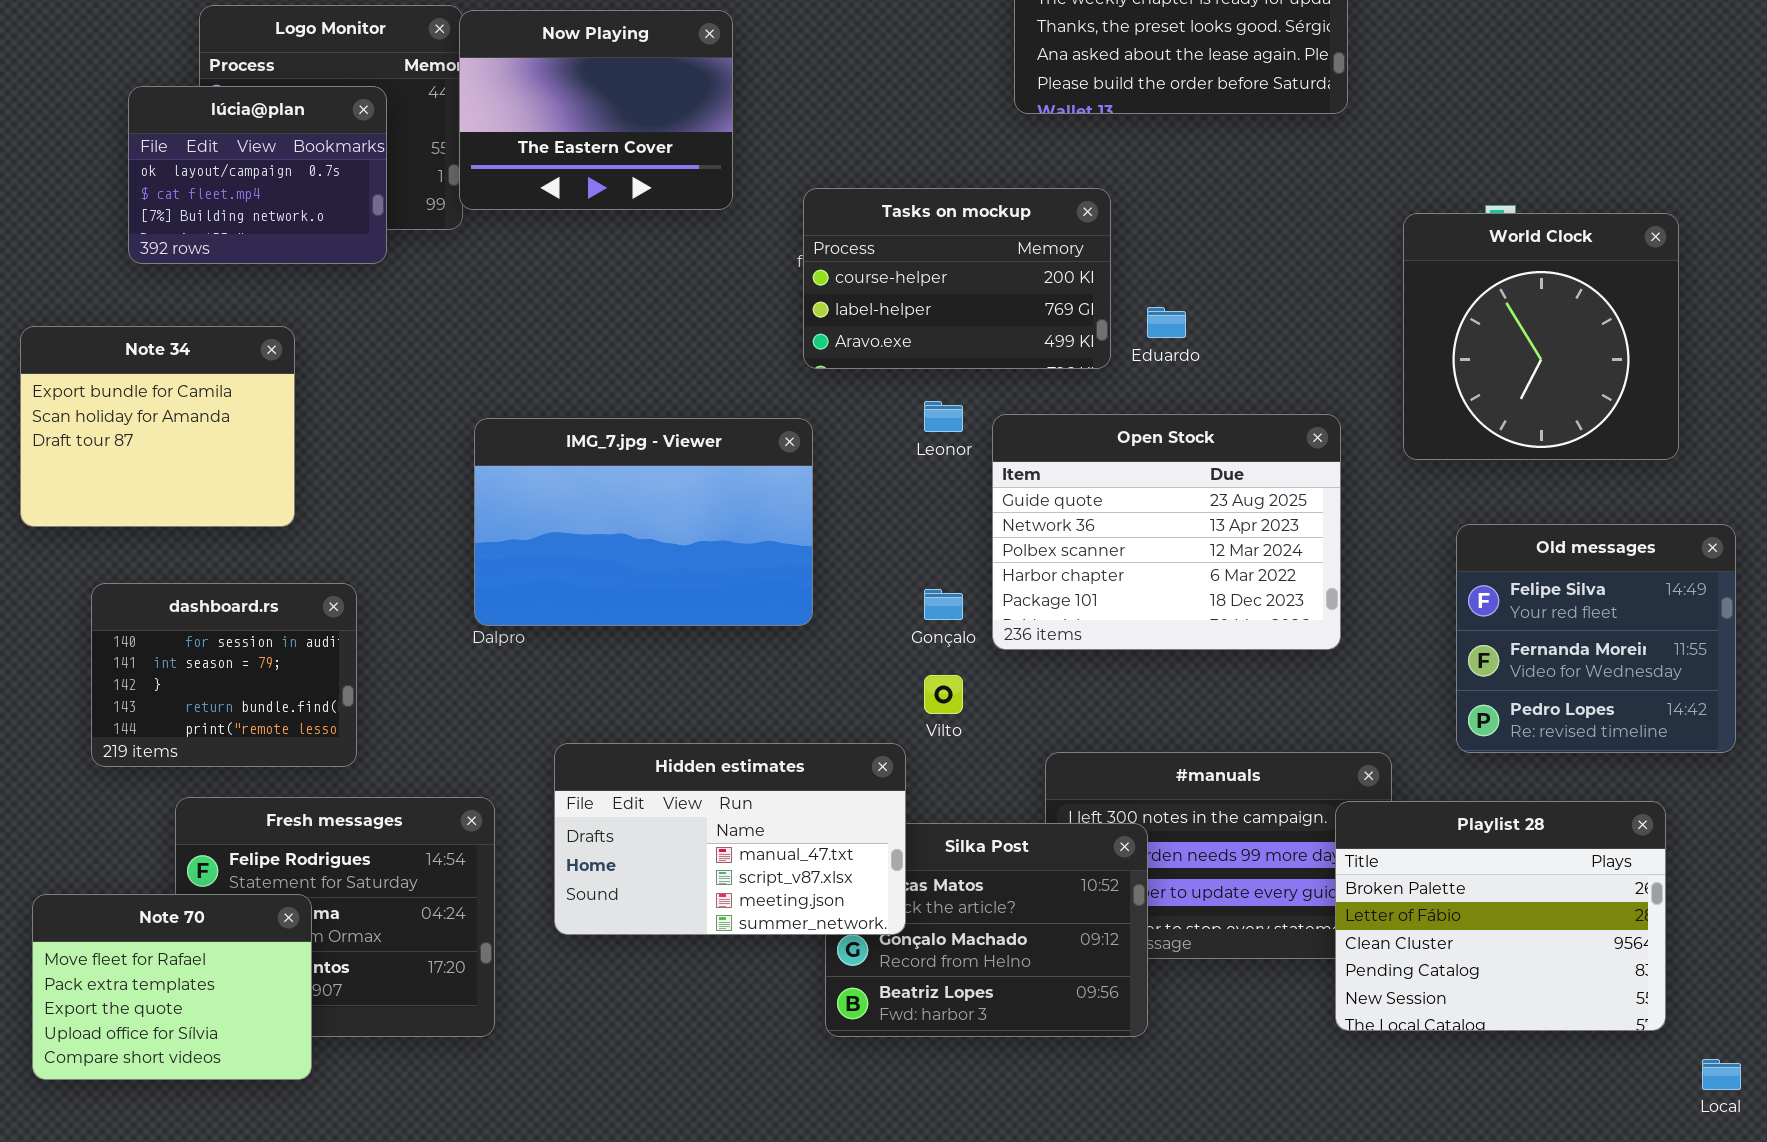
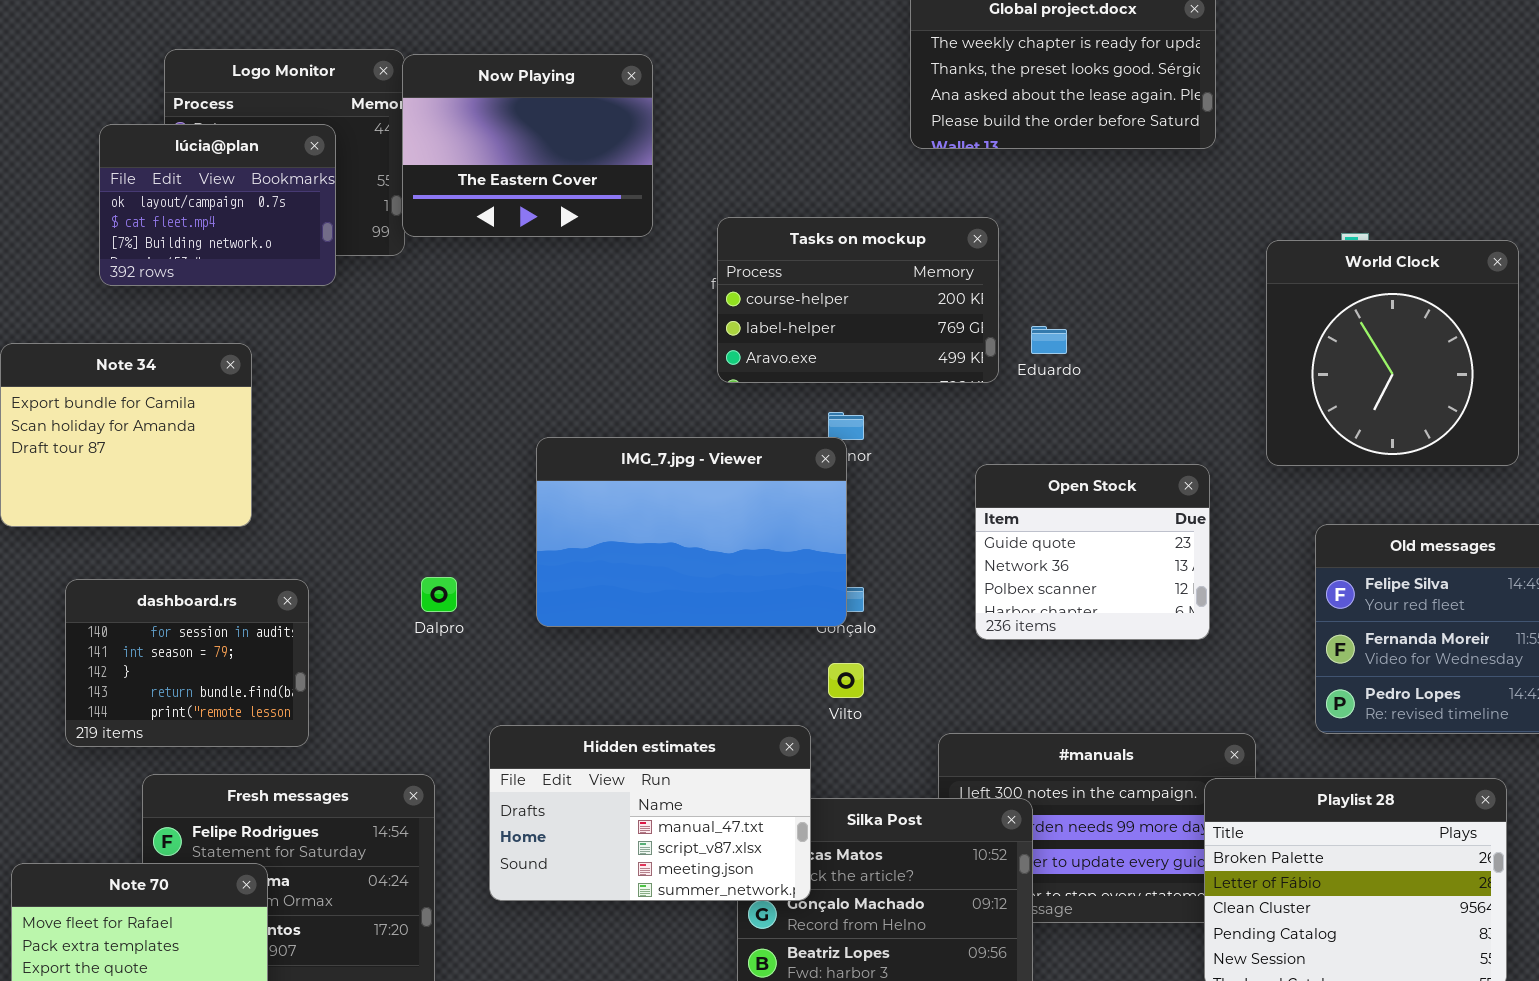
Open Stock: [992,414,1341,650] -> [975,464,1210,640], resized
IMG_7.jpg - Viewer: [474,418,813,626] -> [536,437,847,627], moved

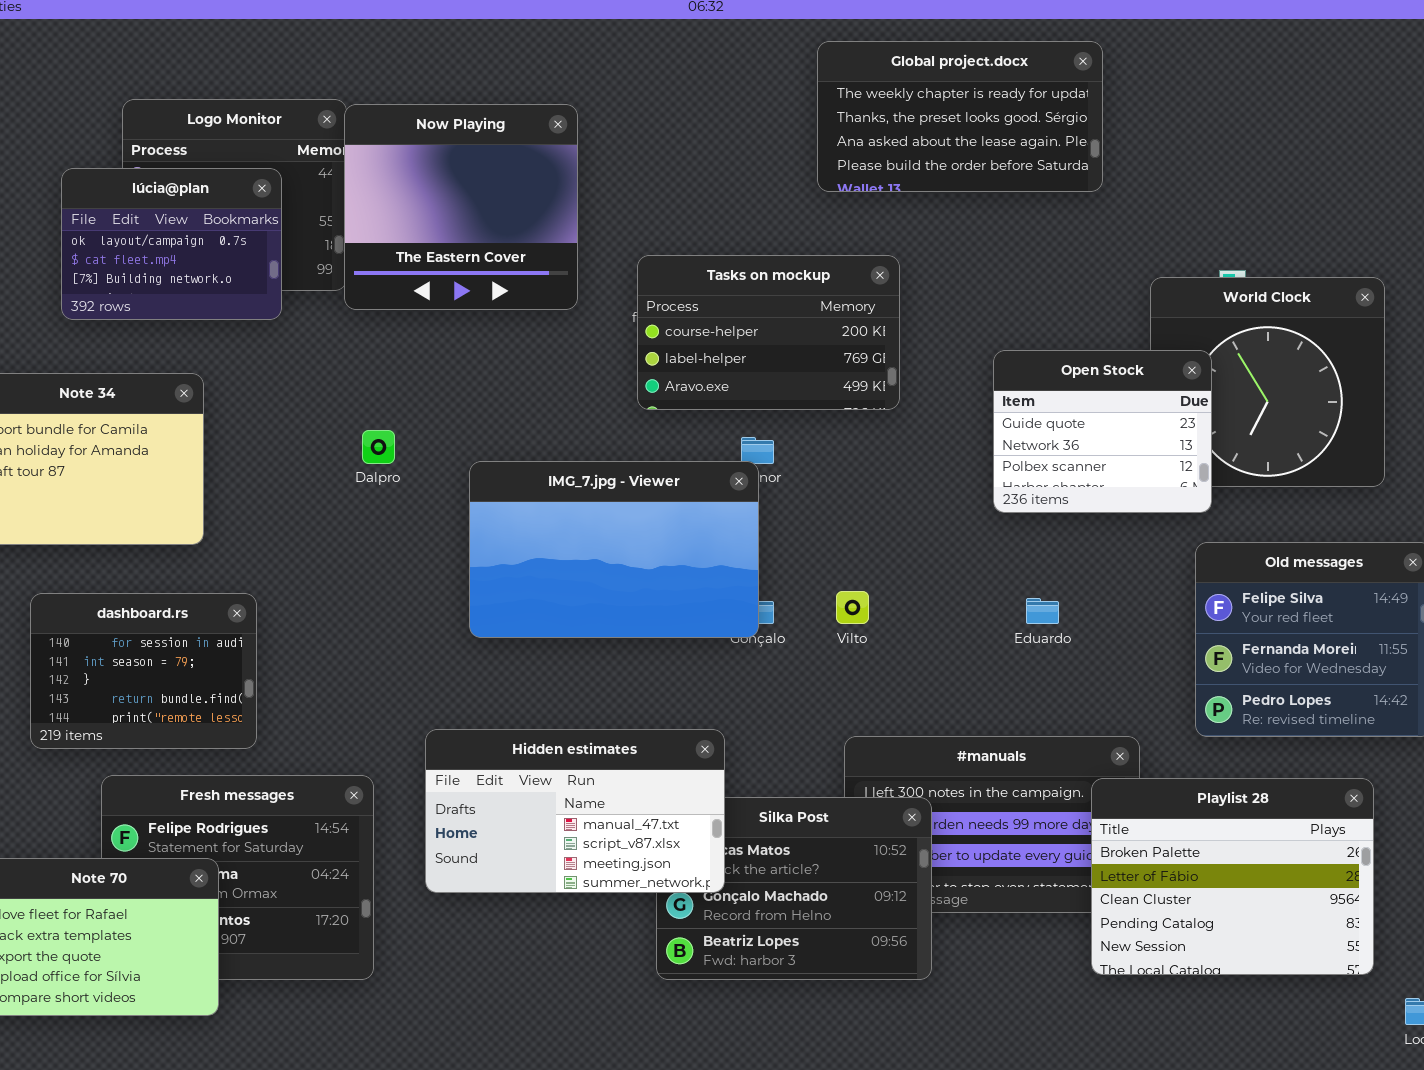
Now Playing: [402,54,653,237] -> [344,104,578,310], resized
Eduardo: [1031,326,1067,354] -> [1026,598,1059,624], moved
Open Stock: [975,464,1210,640] -> [993,350,1212,513], moved
Dalpro: [421,577,457,612] -> [362,430,395,464], moved
Vilto: [828,663,864,698] -> [836,591,869,624], moved

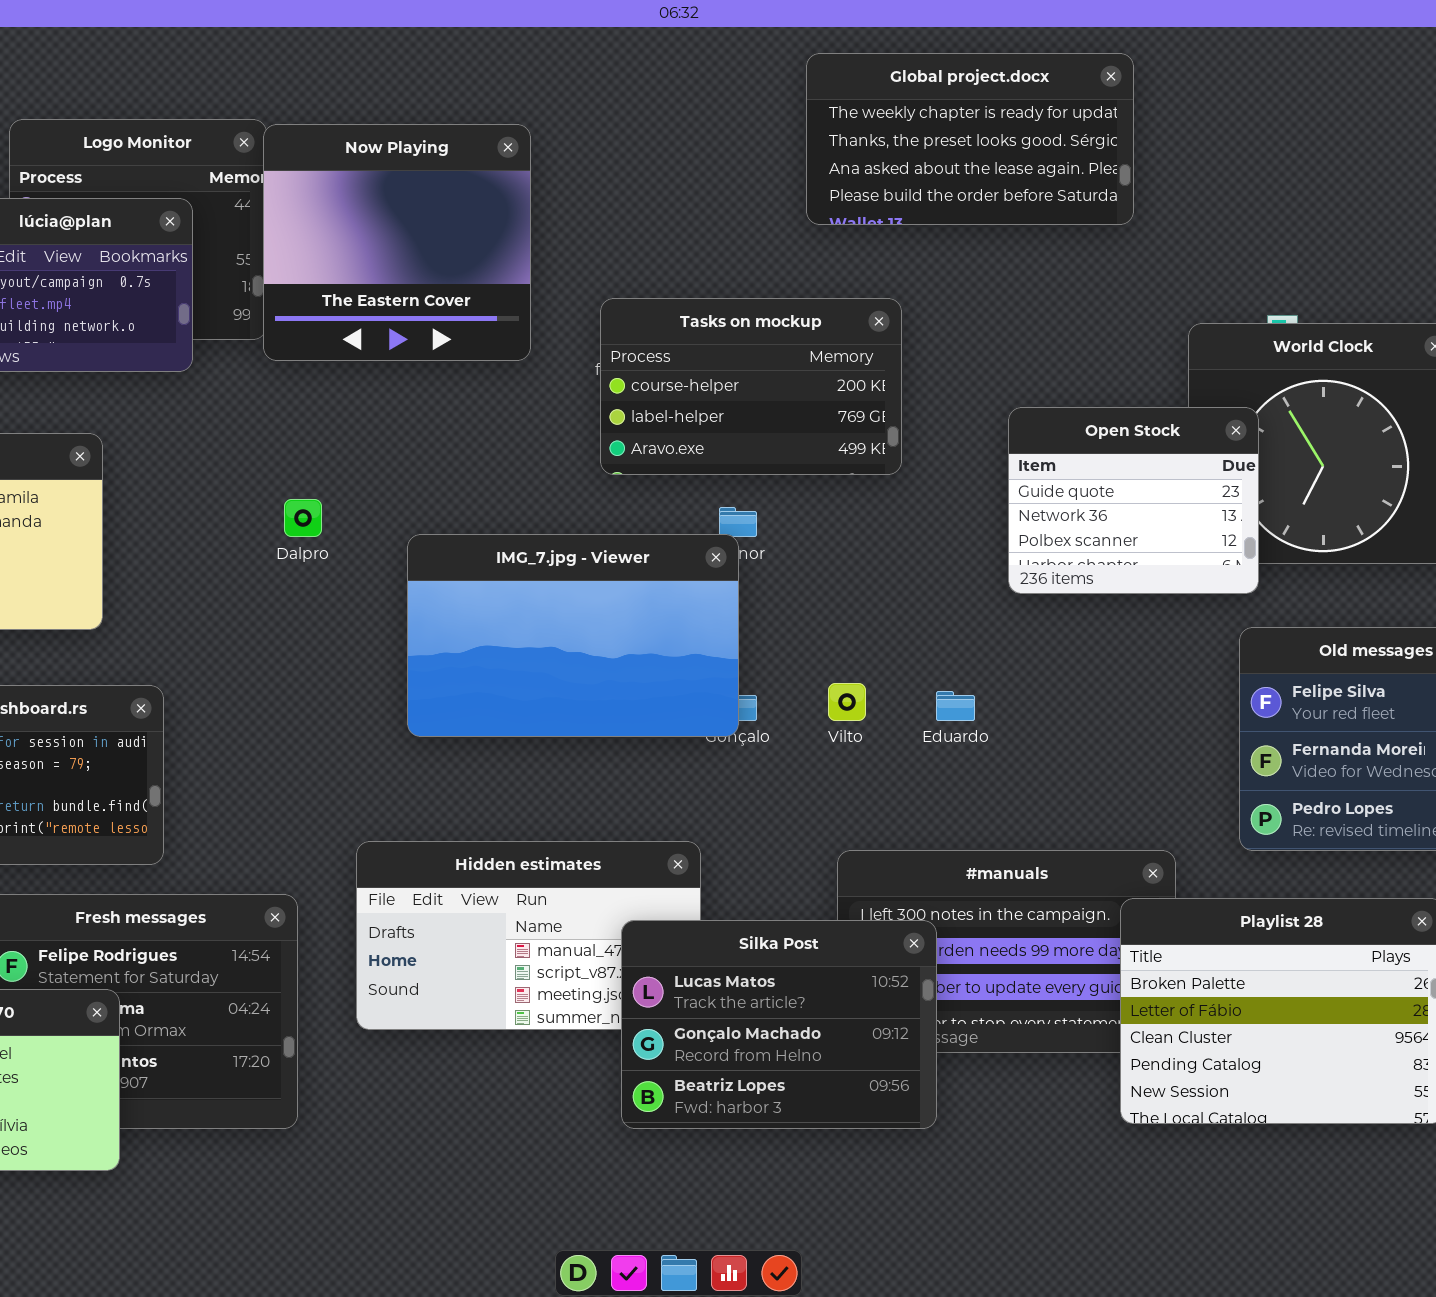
Eduardo: [1026,598,1059,624] -> [936,691,975,721], moved
Silka Post: [656,797,932,980] -> [621,920,937,1129], raised

